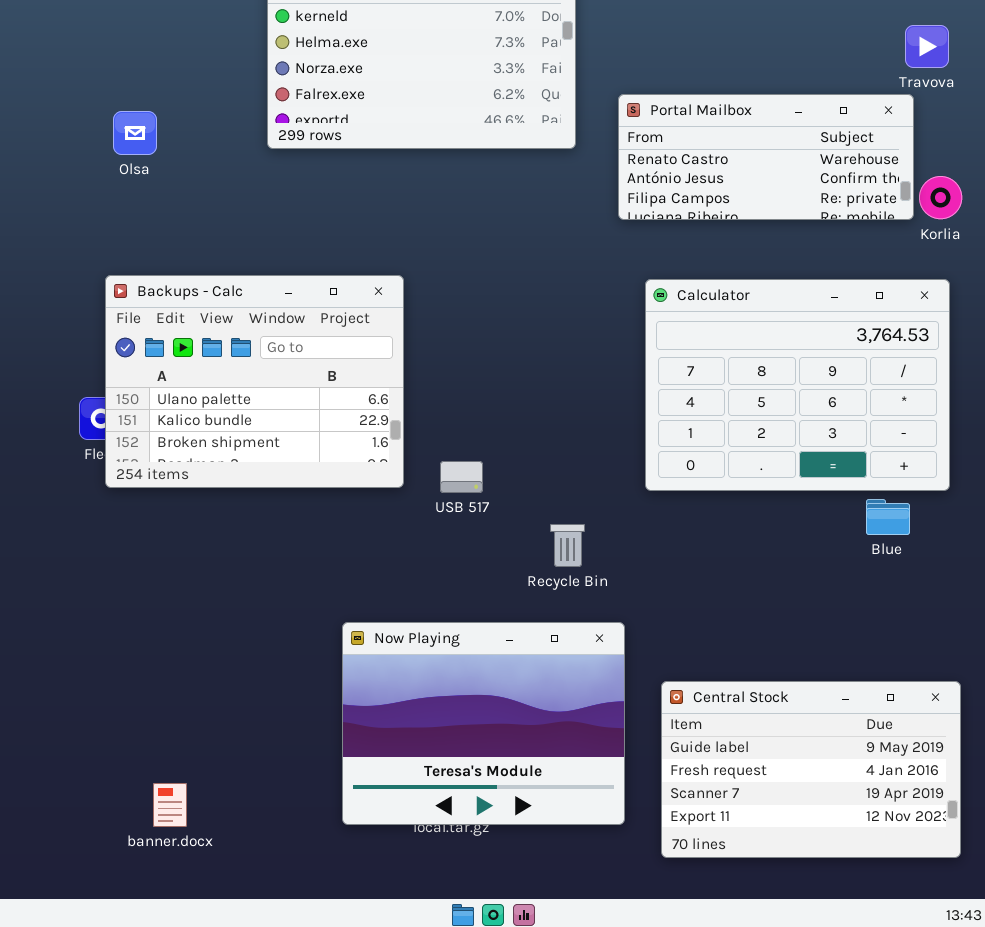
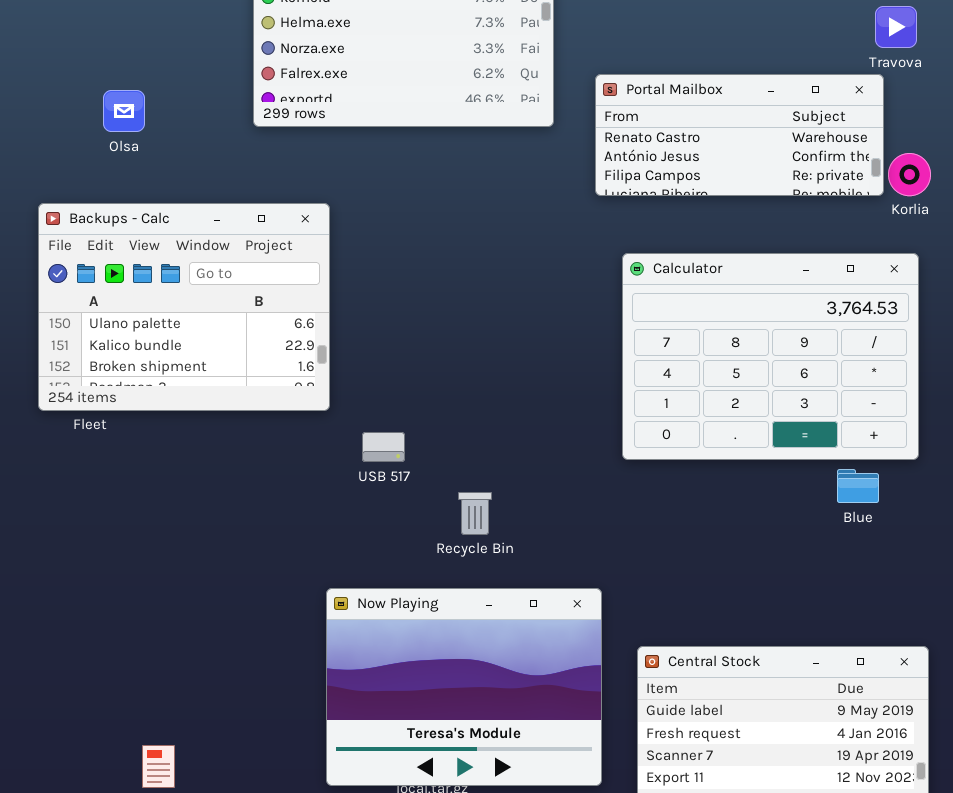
Backups - Calc: [105,275,404,488] -> [38,203,330,411], moved
USB 517: [440,461,483,493] -> [362,432,405,462], moved
Recycle Bin: [550,524,585,567] -> [458,492,492,535], moved

